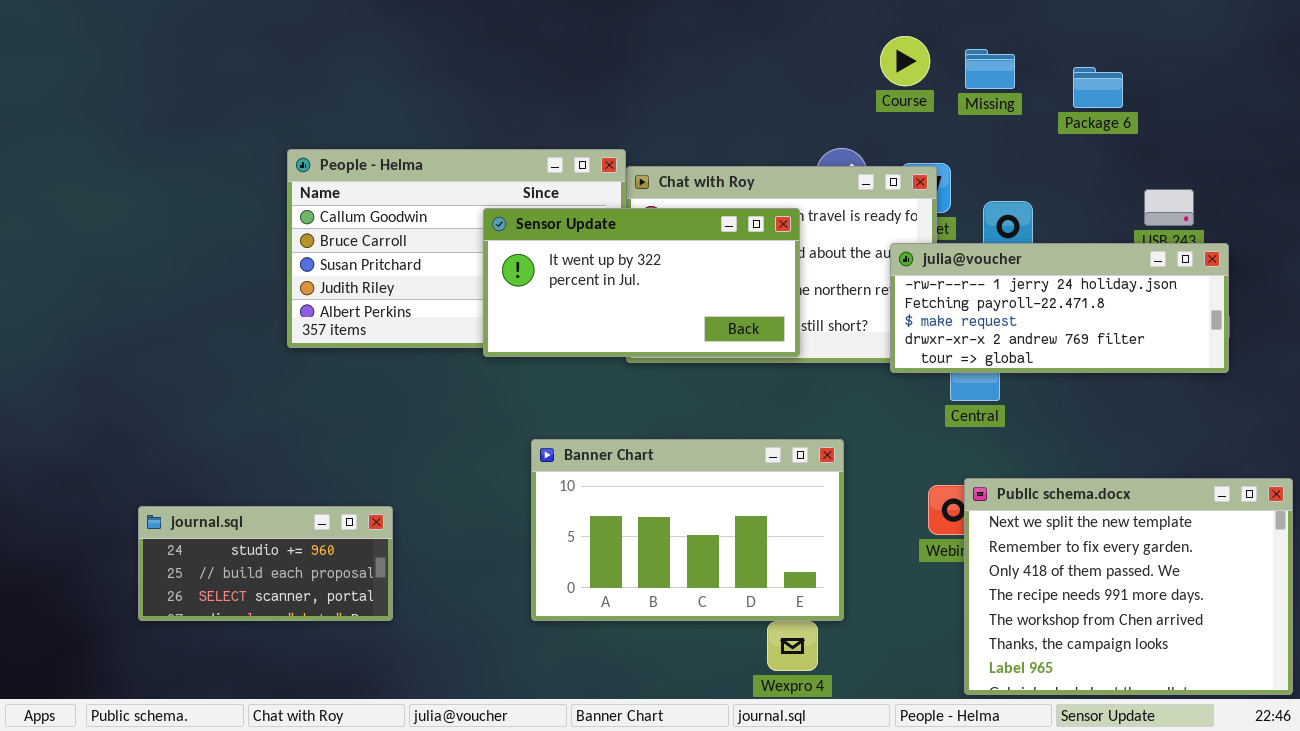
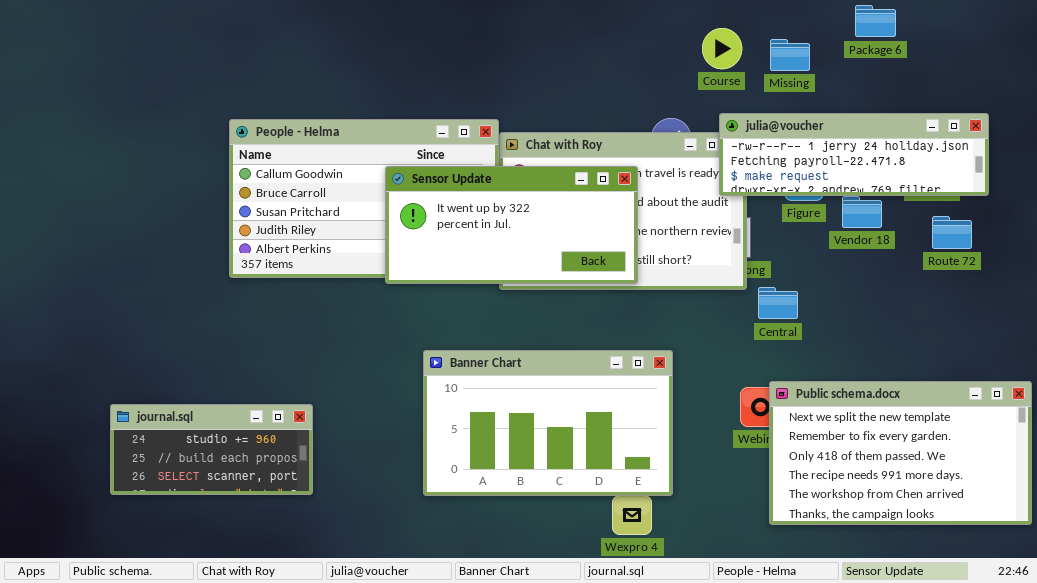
Package 6: [1073,67,1123,108] -> [855,5,896,37], moved
julia@voucher: [890,243,1229,373] -> [719,113,989,196], moved, resized
Public schema.docx: [964,478,1293,695] -> [769,381,1032,525], resized

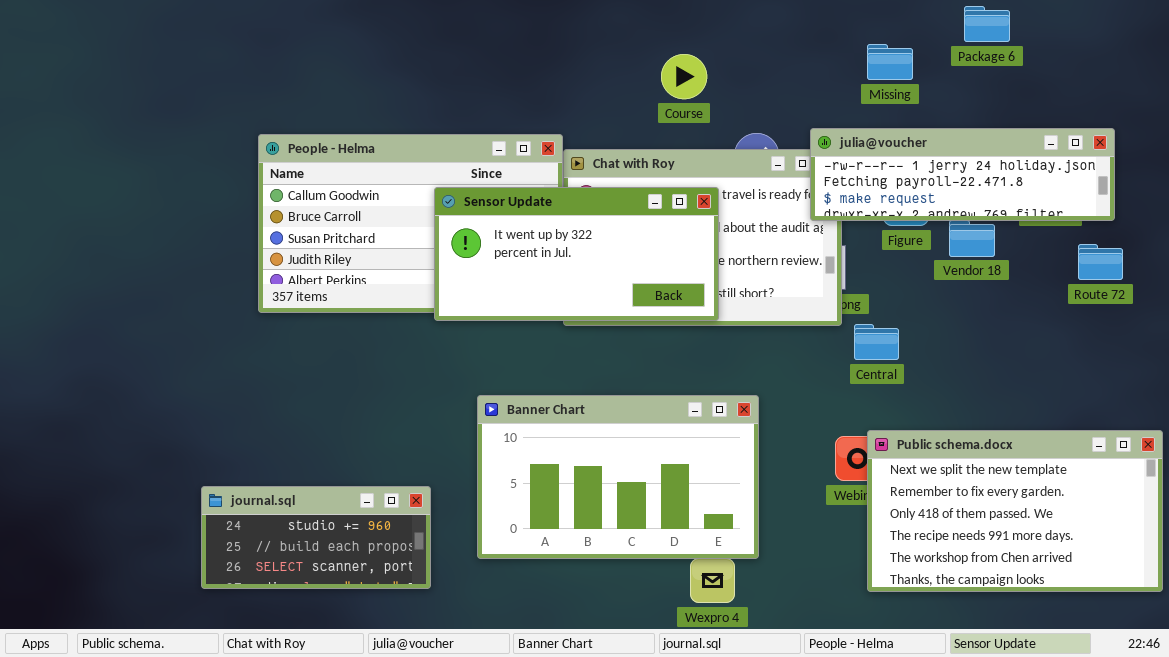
Course: [702,28,742,69] -> [661,54,707,99], moved
Route 72: [932,216,972,249] -> [1078,244,1123,280], moved
journal.sql: [110,404,313,495] -> [201,486,431,589], moved

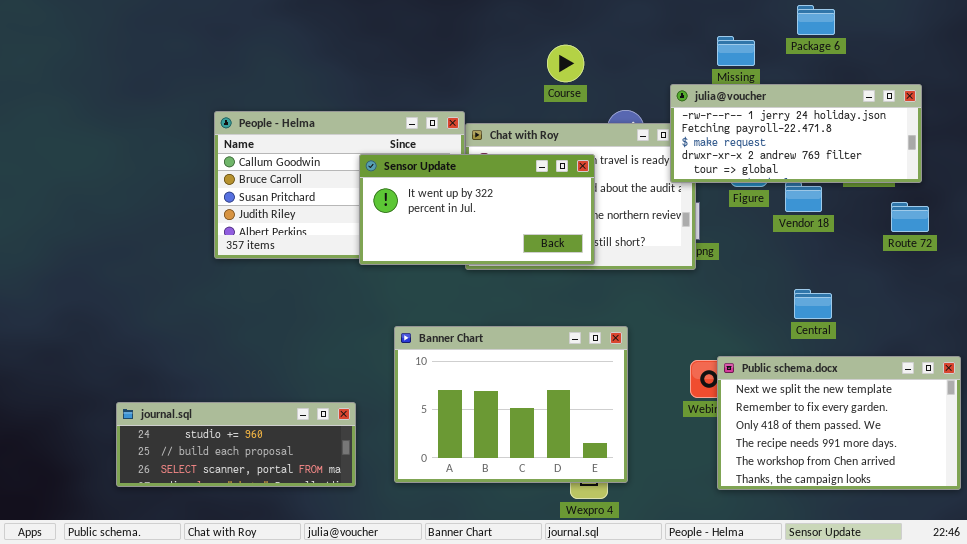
julia@voucher: [810,128,1115,221] -> [670,84,922,183], resized
Central: [854,324,899,360] -> [794,289,832,319], moved
Banner Chart: [477,395,759,559] -> [394,326,628,483], resized
journal.sql: [201,486,431,589] -> [116,402,356,487], resized

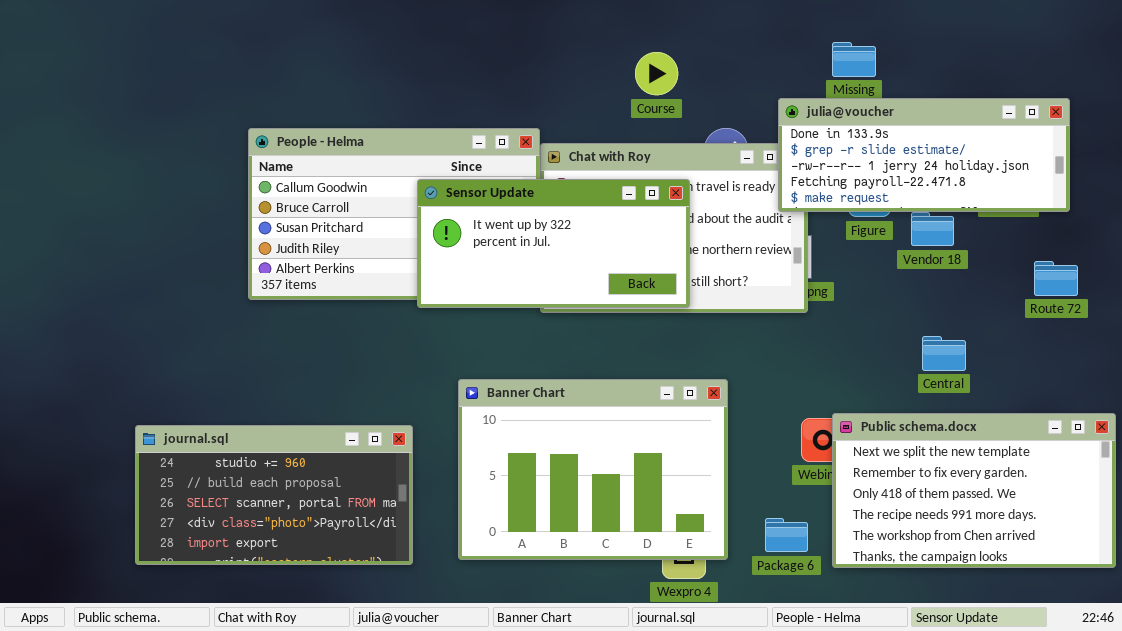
Package 6: [797,5,835,35] -> [765,518,808,552], moved
julia@voucher: [670,84,922,183] -> [778,98,1070,212], scrolled up 2 rows
Route 72: [891,202,929,232] -> [1034,261,1078,296], moved
journal.sql: [116,402,356,487] -> [135,425,413,565], resized

